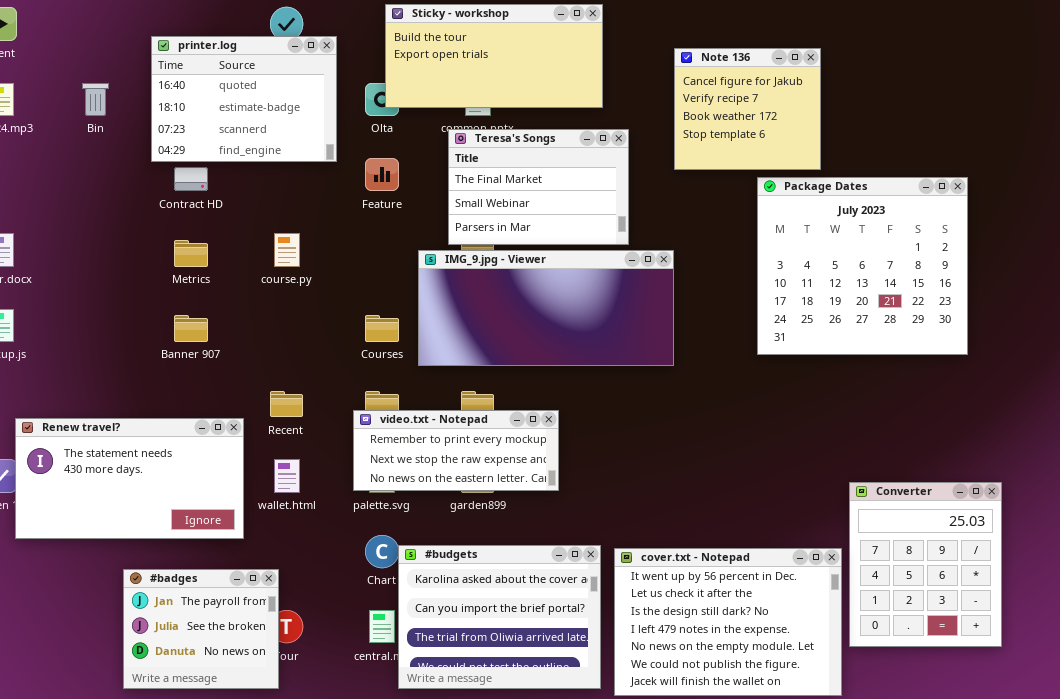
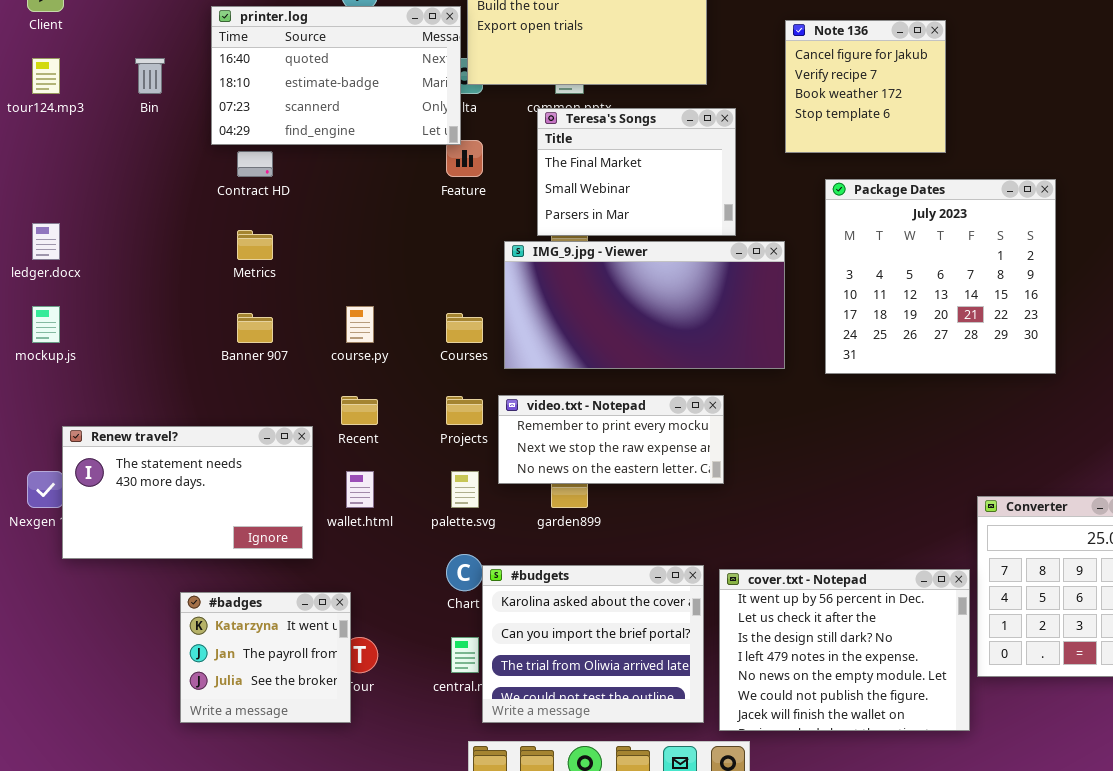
printer.log: [151,36,337,162] -> [211,6,461,145], resized
Package Dates: [757,177,968,355] -> [825,179,1056,374], moved
course.py: [274,233,300,267] -> [346,306,374,343], moved
video.txt - Notepad: [353,410,559,491] -> [498,395,724,484], moved
#badges: [123,569,279,689] -> [180,592,351,723], scrolled up 1 row

